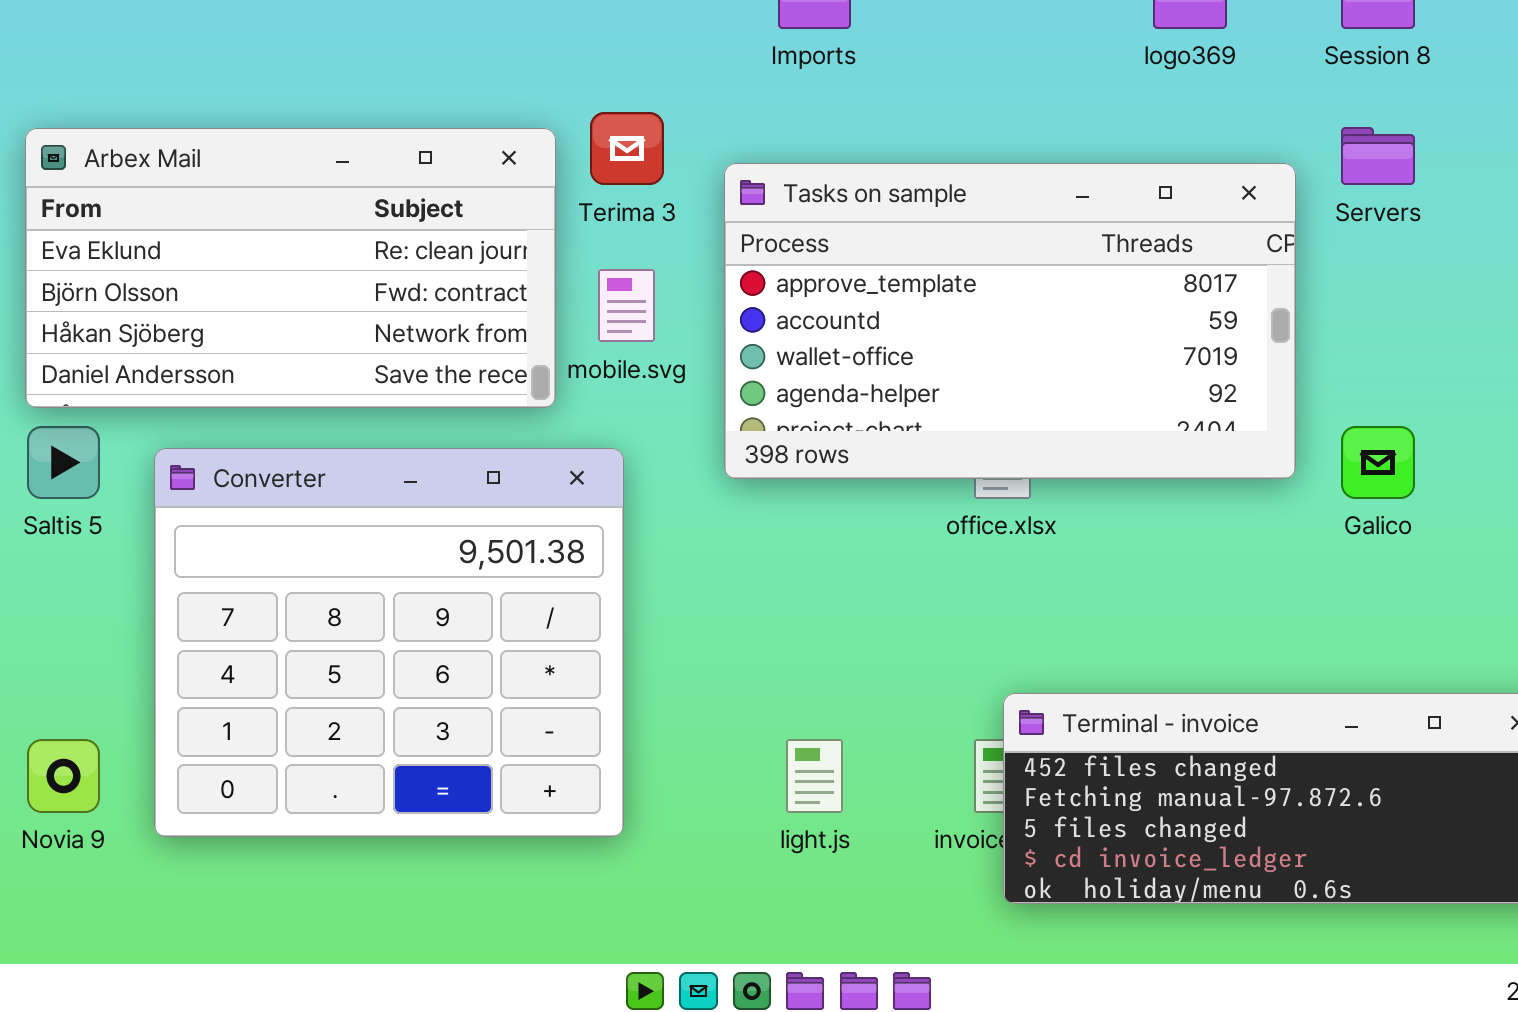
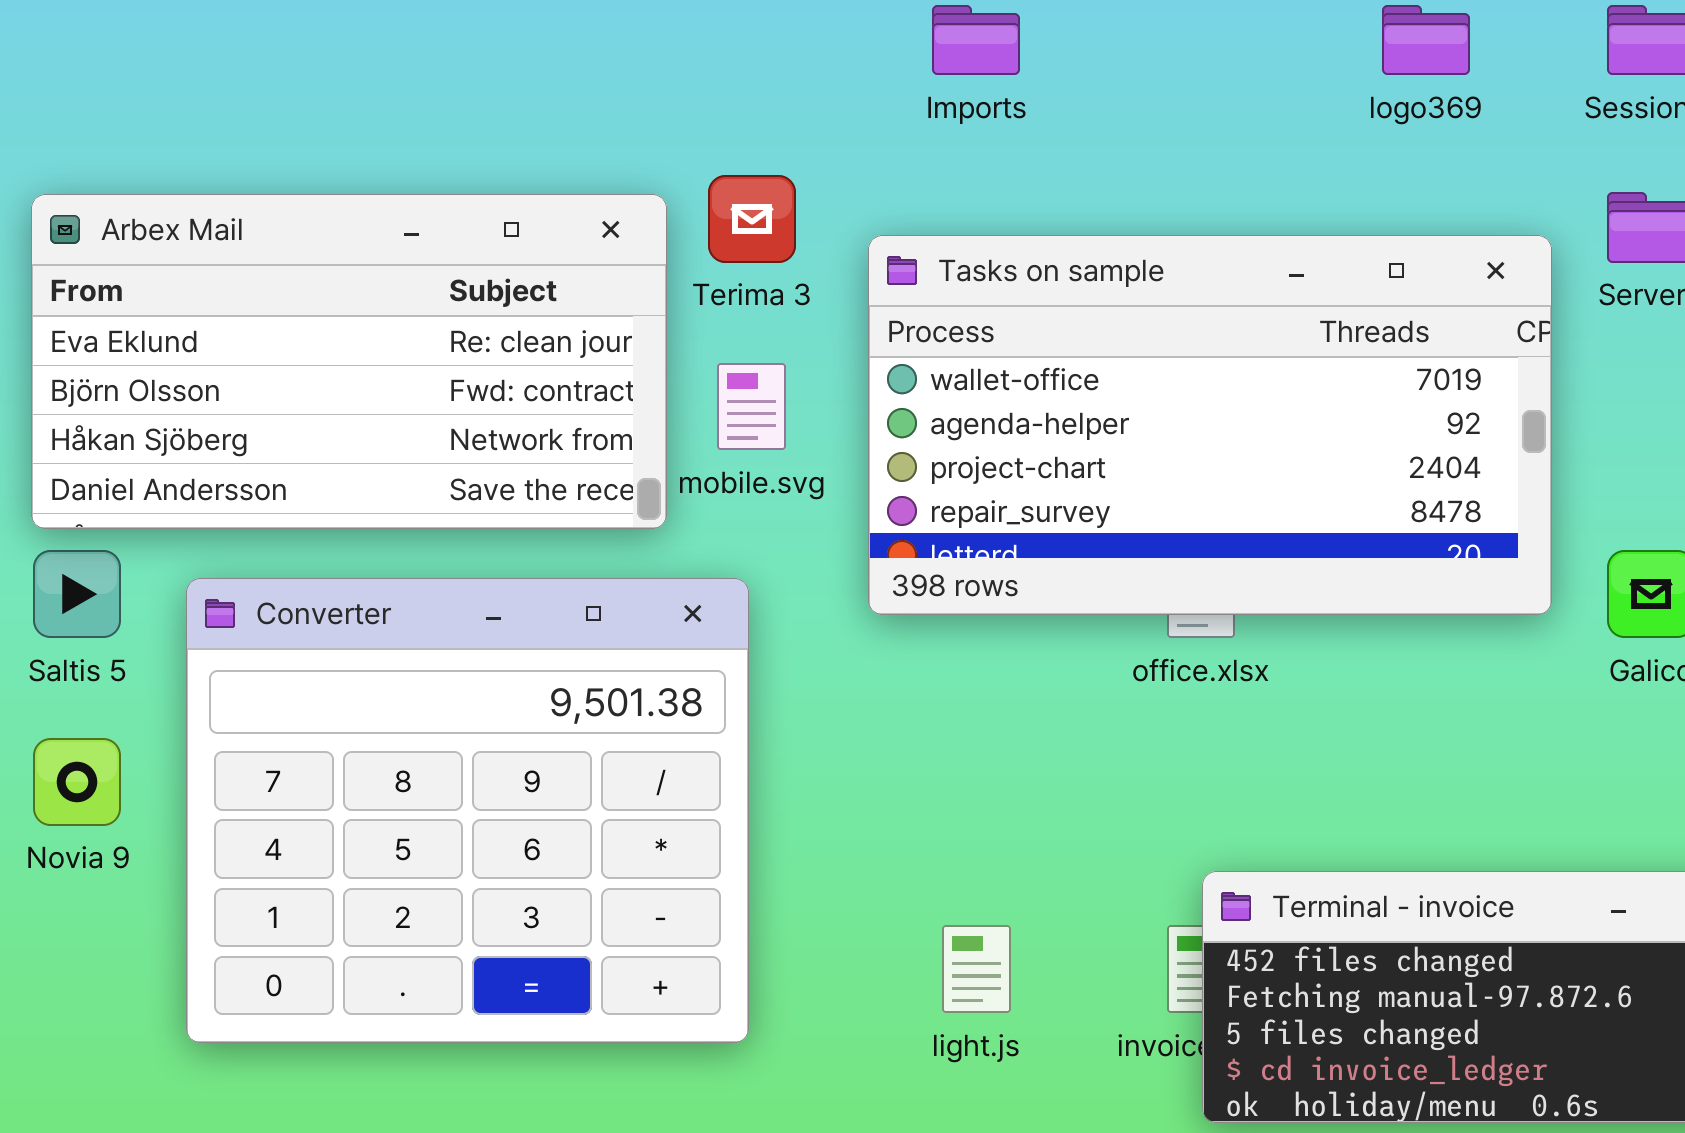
Tasks on sample: [724,163,1296,479] -> [868,235,1552,615], scrolled down 2 rows
Novia 9: [27,739,100,813] -> [33,738,121,826], moved

